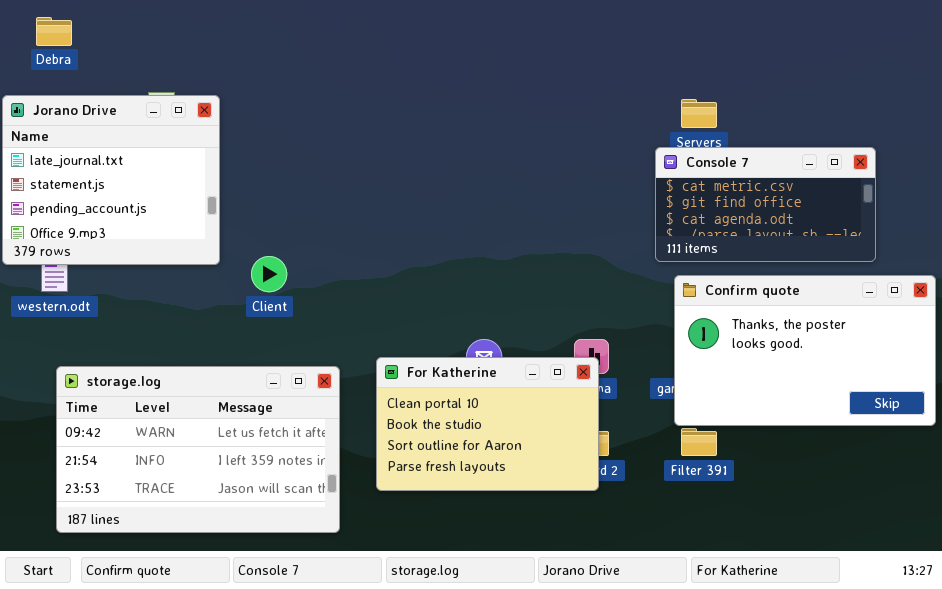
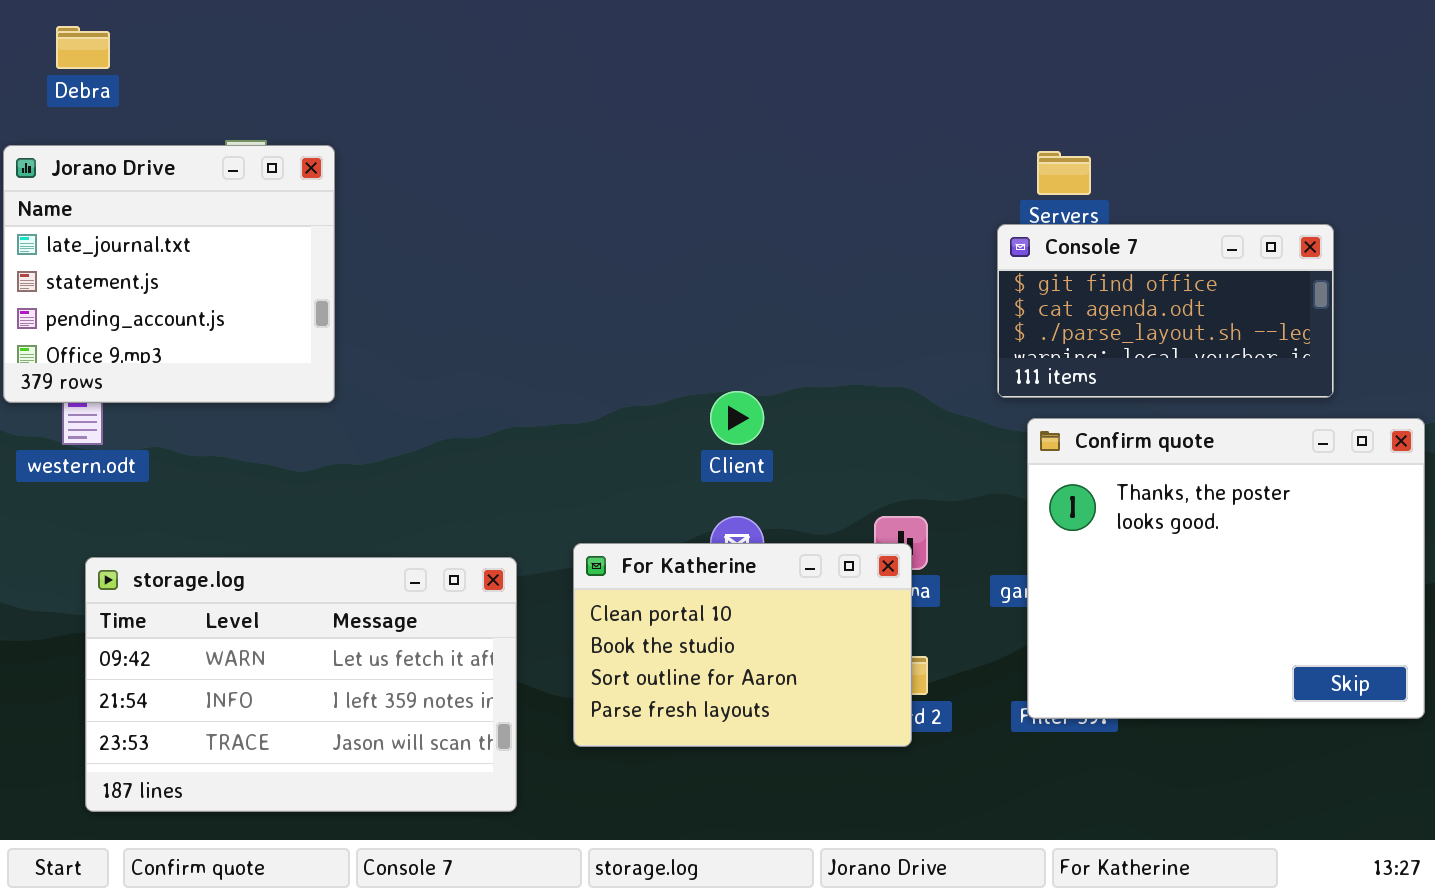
Console 7: [655,147,876,262] -> [997,224,1334,398], scrolled down 1 row
Client: [251,256,287,292] -> [710,391,764,445], moved
Confirm quote: [674,275,936,426] -> [1027,418,1425,719], resized

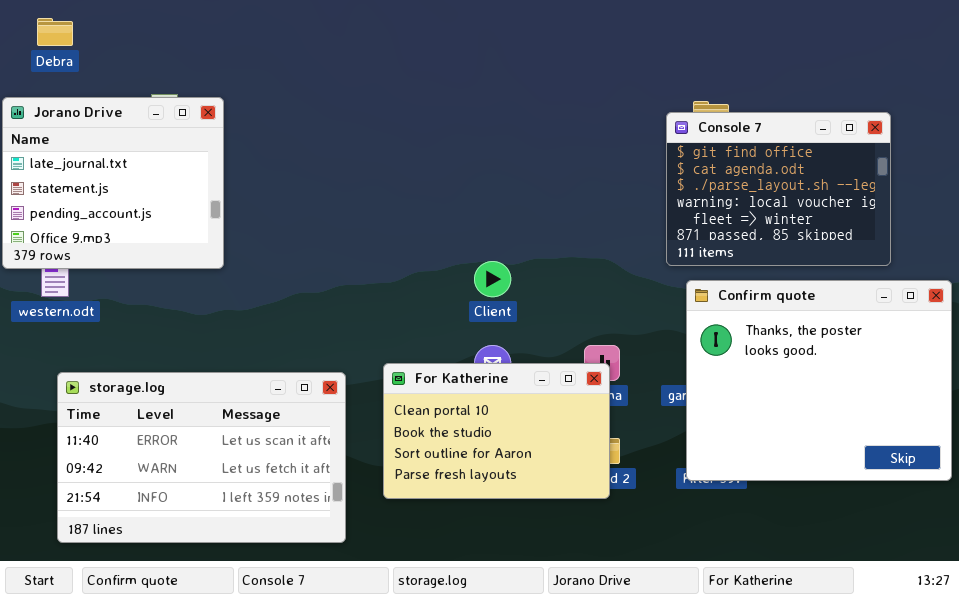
Console 7: [997,224,1334,398] -> [666,112,891,266], resized
storage.log: [85,557,517,812] -> [57,372,346,543], scrolled up 1 row

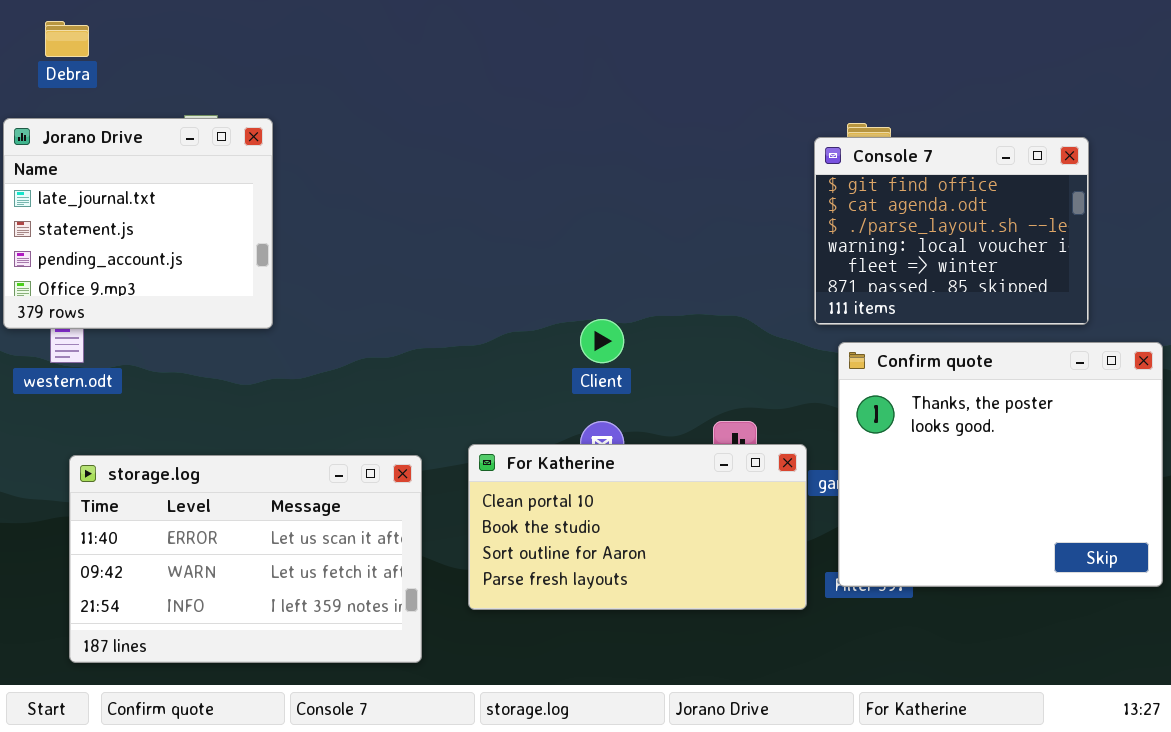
For Katherine: [383,363,610,499] -> [468,444,807,610], resized

